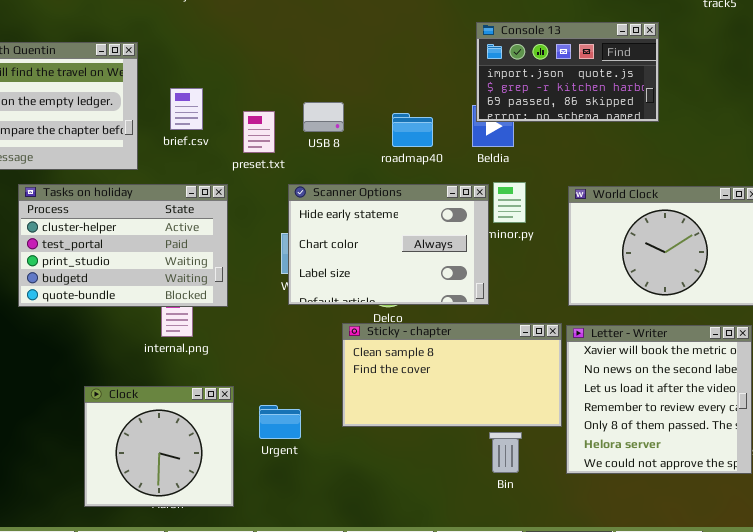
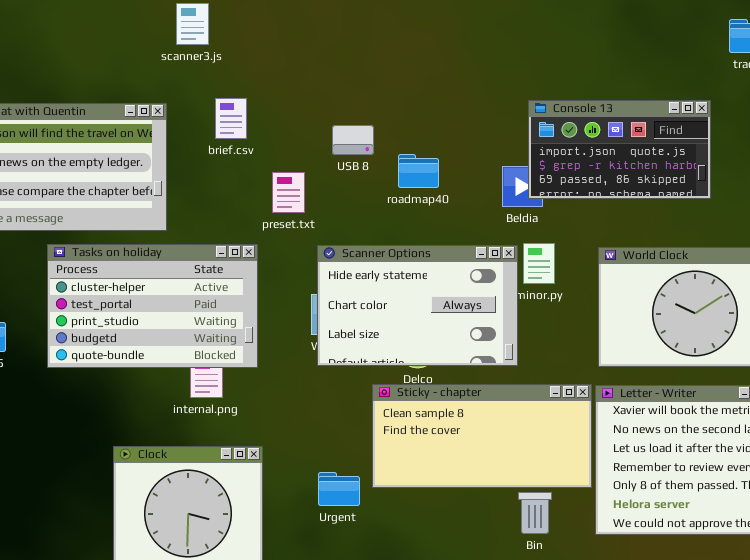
Console 13: [476,22,659,122] -> [528,100,711,199], moved
brief.csv: [170,88,203,130] -> [215,98,247,139], moved
USB 8: [303,102,344,132] -> [332,125,374,155], moved
roadmap40: [392,113,433,147] -> [398,154,439,188], moved
Urgent: [259,405,301,439] -> [318,472,360,506], moved

